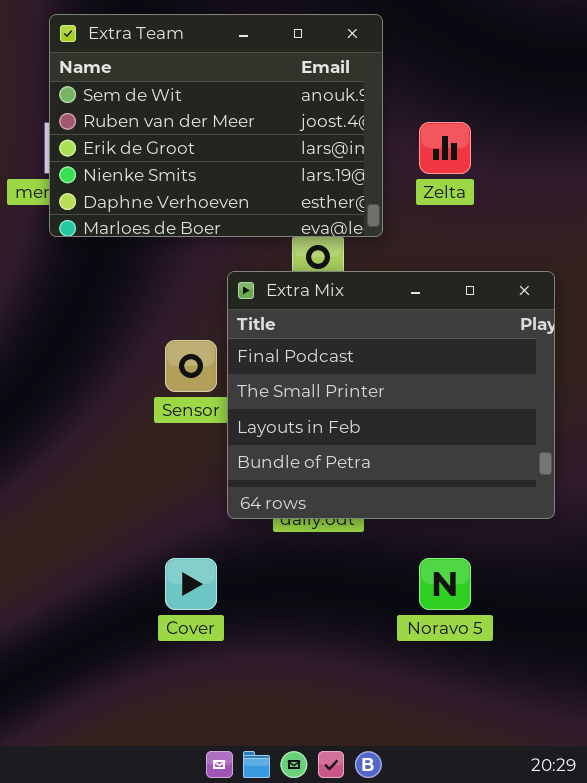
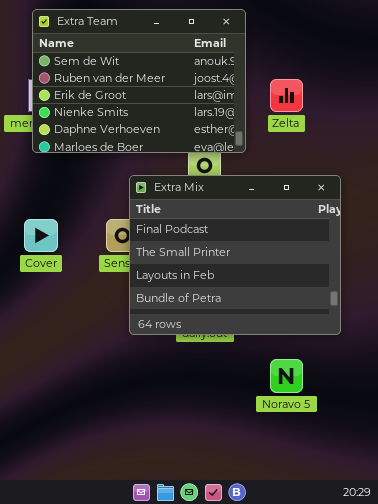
Extra Mix: [227,271,555,519] -> [129,175,341,335], moved
Cover: [165,558,217,610] -> [24,219,58,252], moved

